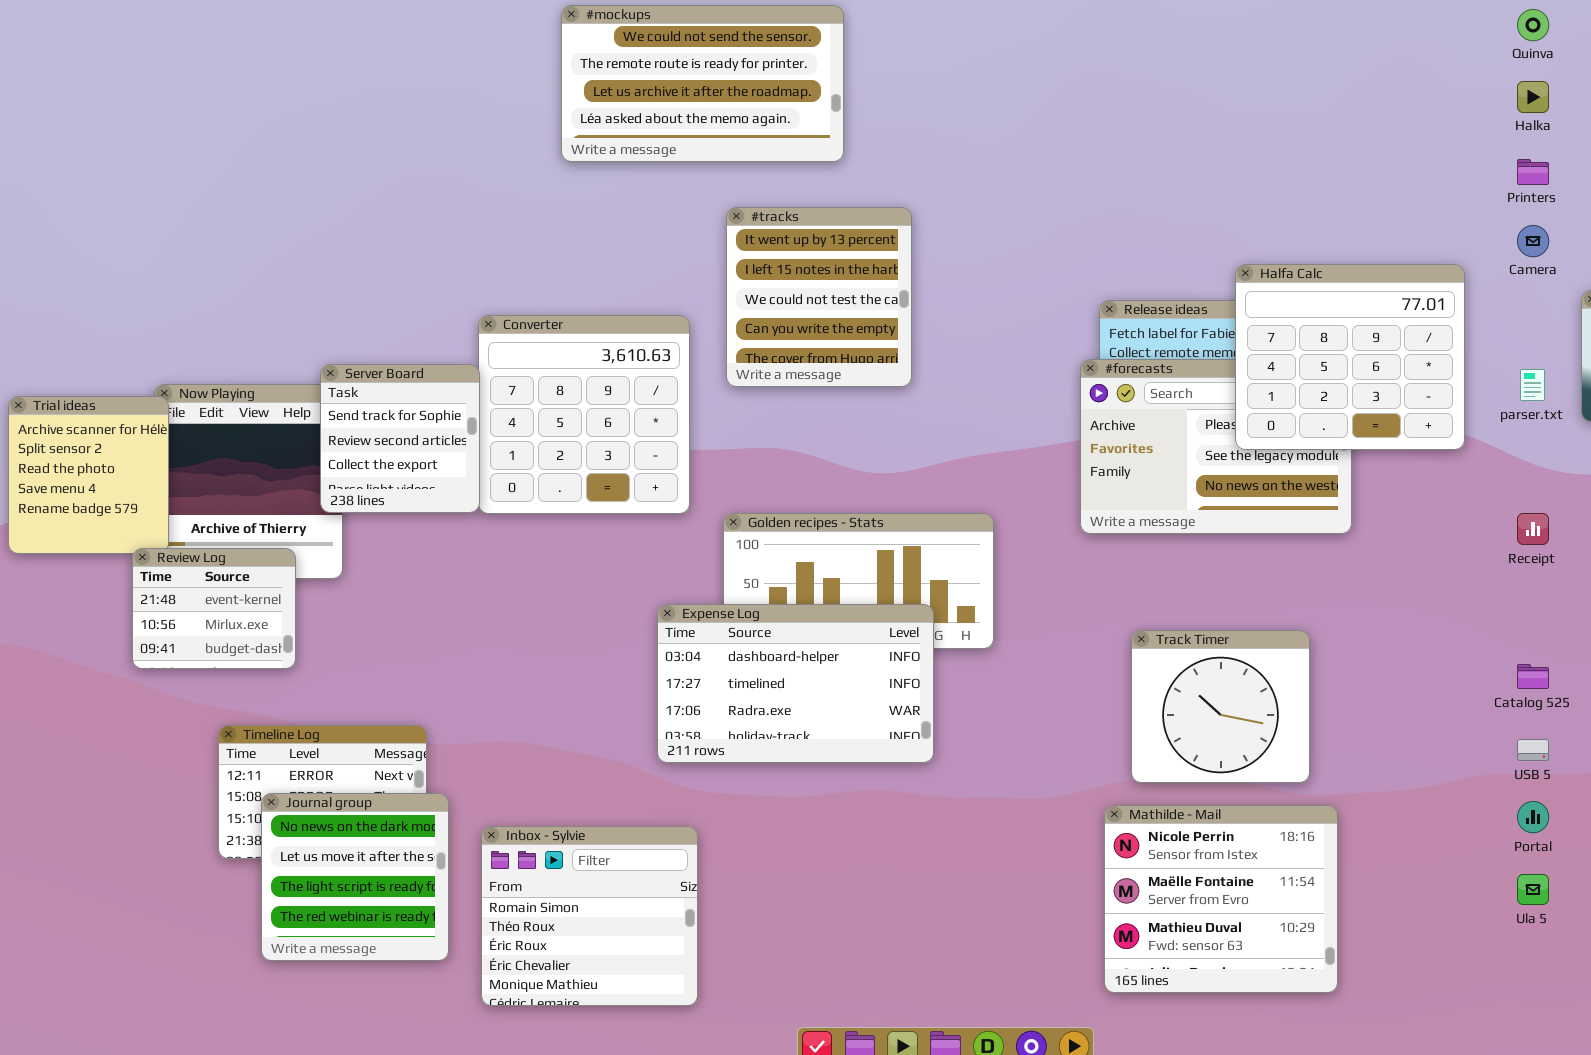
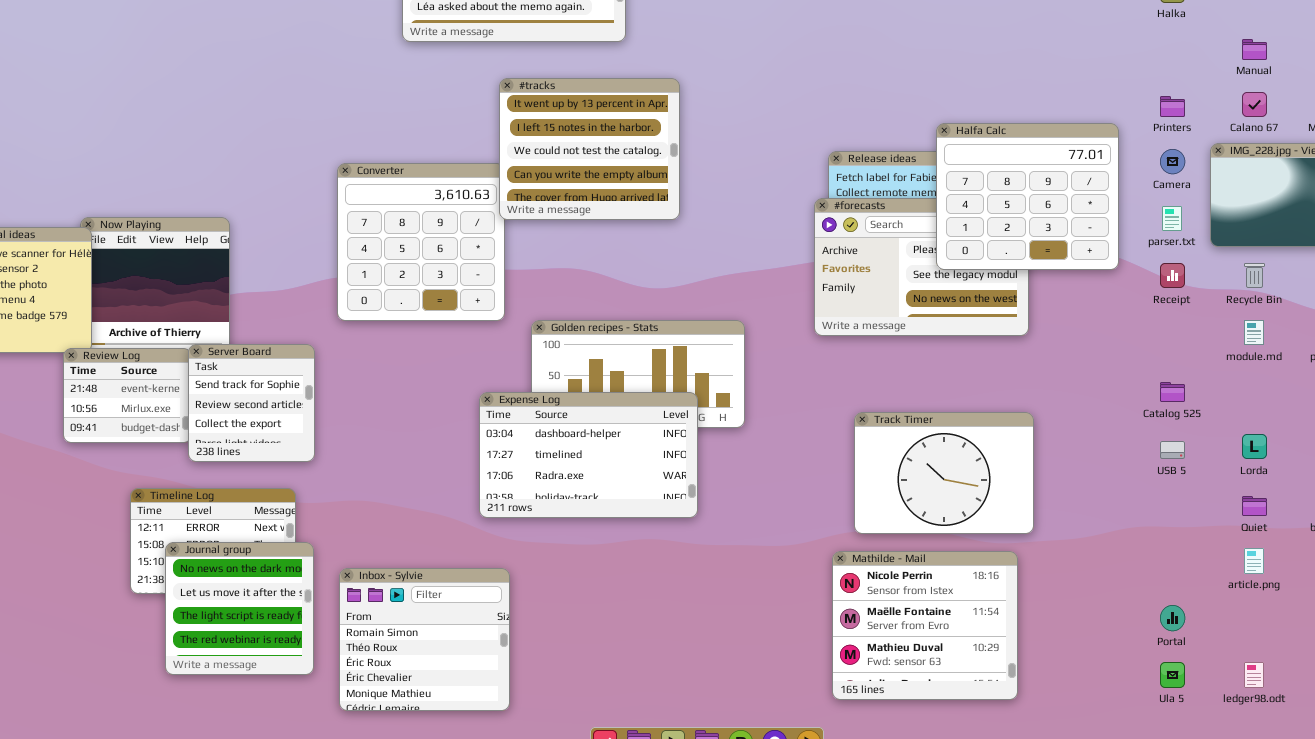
Printers: [1517,159,1549,185] -> [1160,96,1185,117], moved
#tracks: [726,207,912,387] -> [499,78,680,220], resized
Camera: [1517,225,1549,257] -> [1160,149,1185,174], moved
Server Board: [320,364,480,513] -> [188,344,315,462], moved
Receipt: [1517,513,1549,545] -> [1160,263,1185,288], moved
Track Timer: [1131,630,1310,783] -> [854,412,1034,534], resized
Catalog 525: [1517,664,1549,689] -> [1160,382,1185,402], moved
USB 5: [1517,739,1549,761] -> [1160,441,1185,459], moved
Portal: [1517,801,1549,833] -> [1160,605,1185,631], moved
Ula 5: [1517,874,1549,905] -> [1160,662,1185,688], moved

